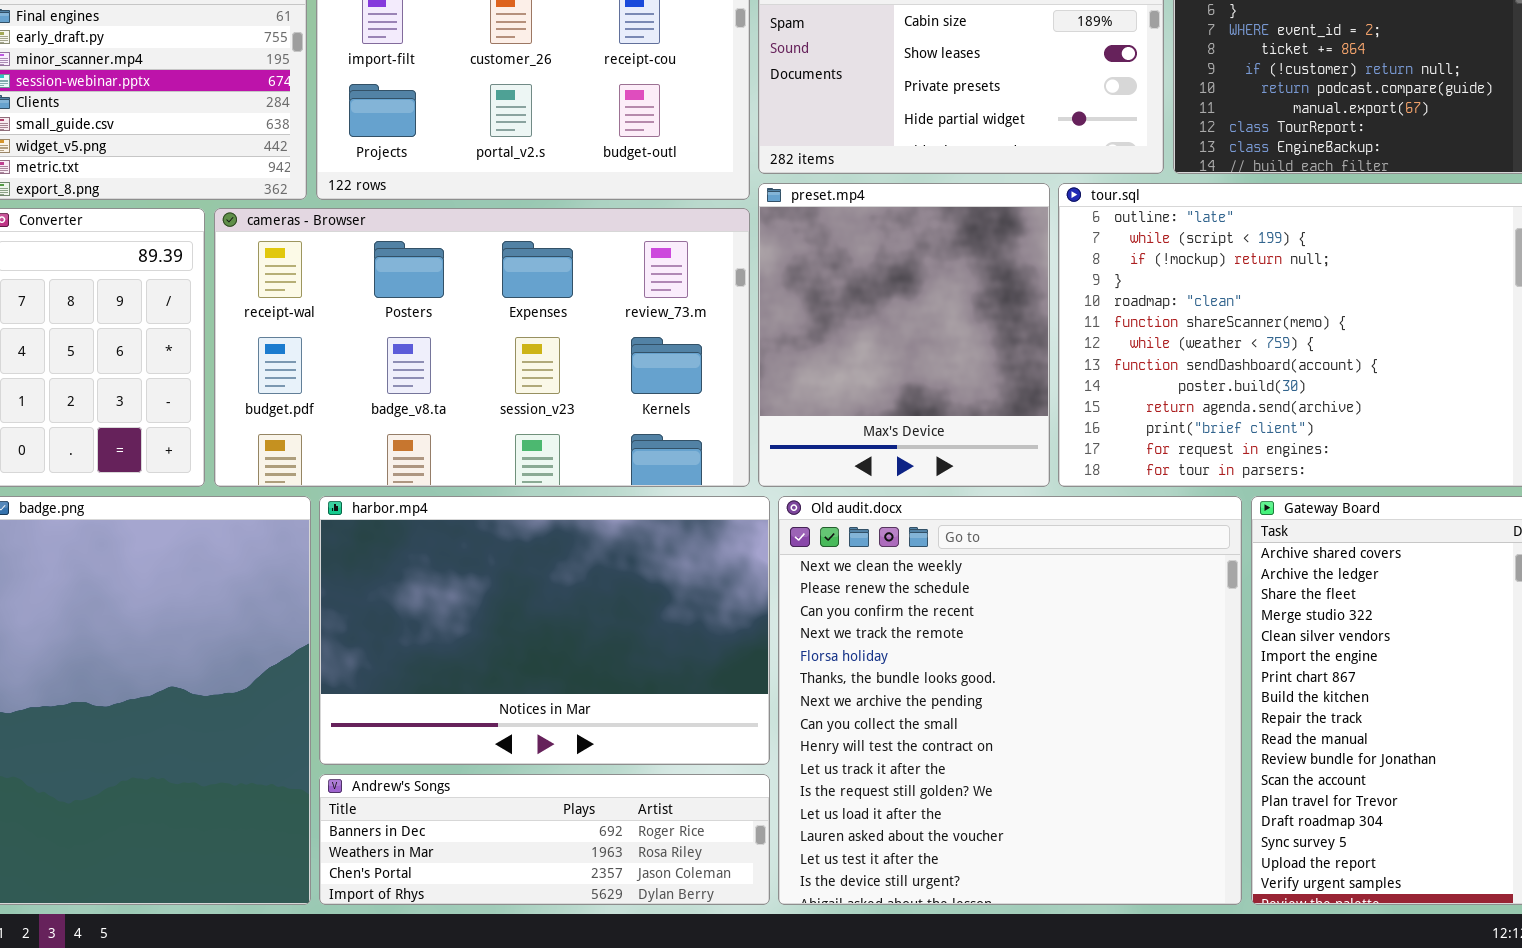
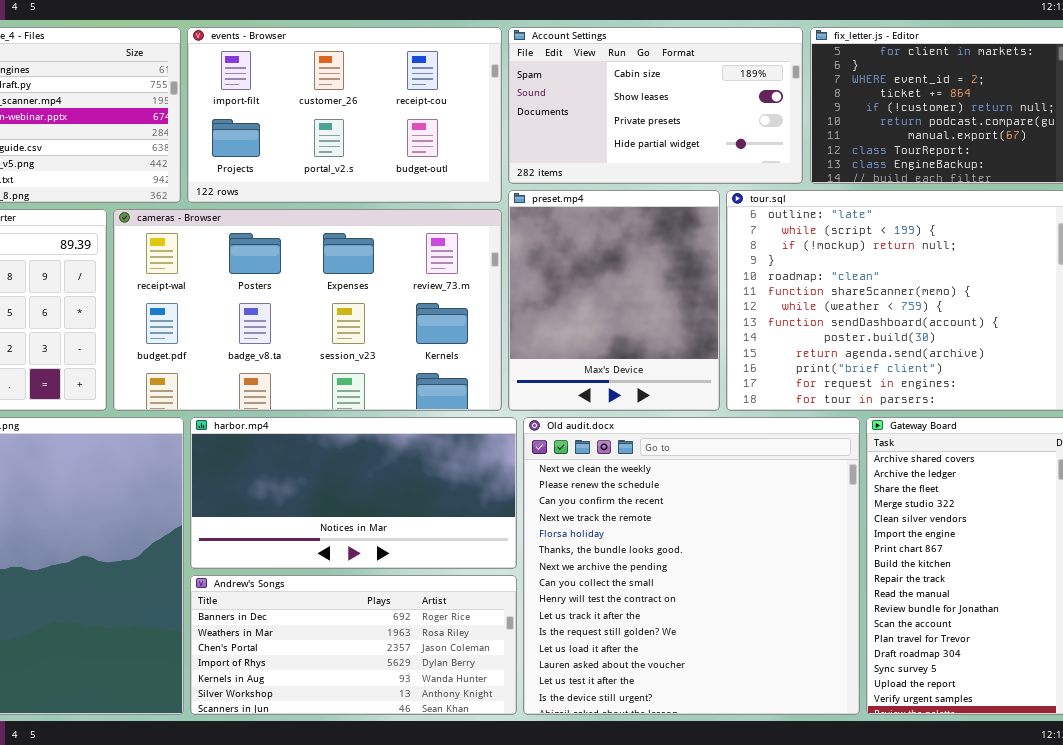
harbor.mp4: [319,496,770,765] -> [190,417,517,569], resized
Andrew's Songs: [319,774,770,905] -> [190,575,517,715], resized

